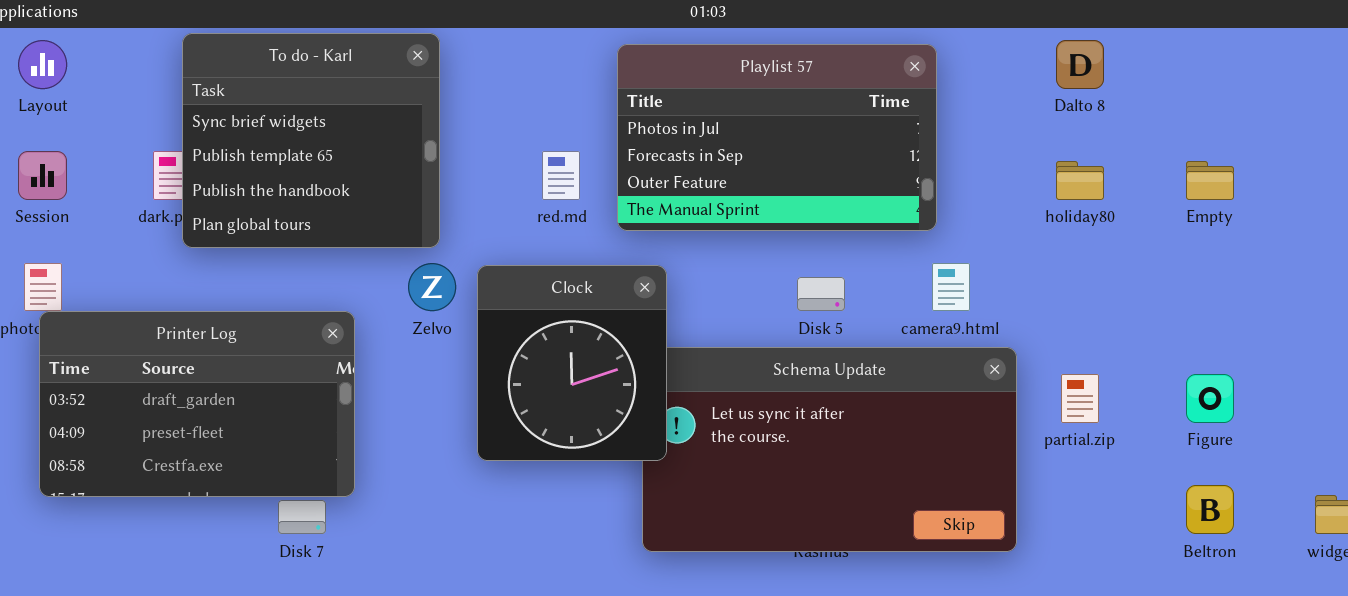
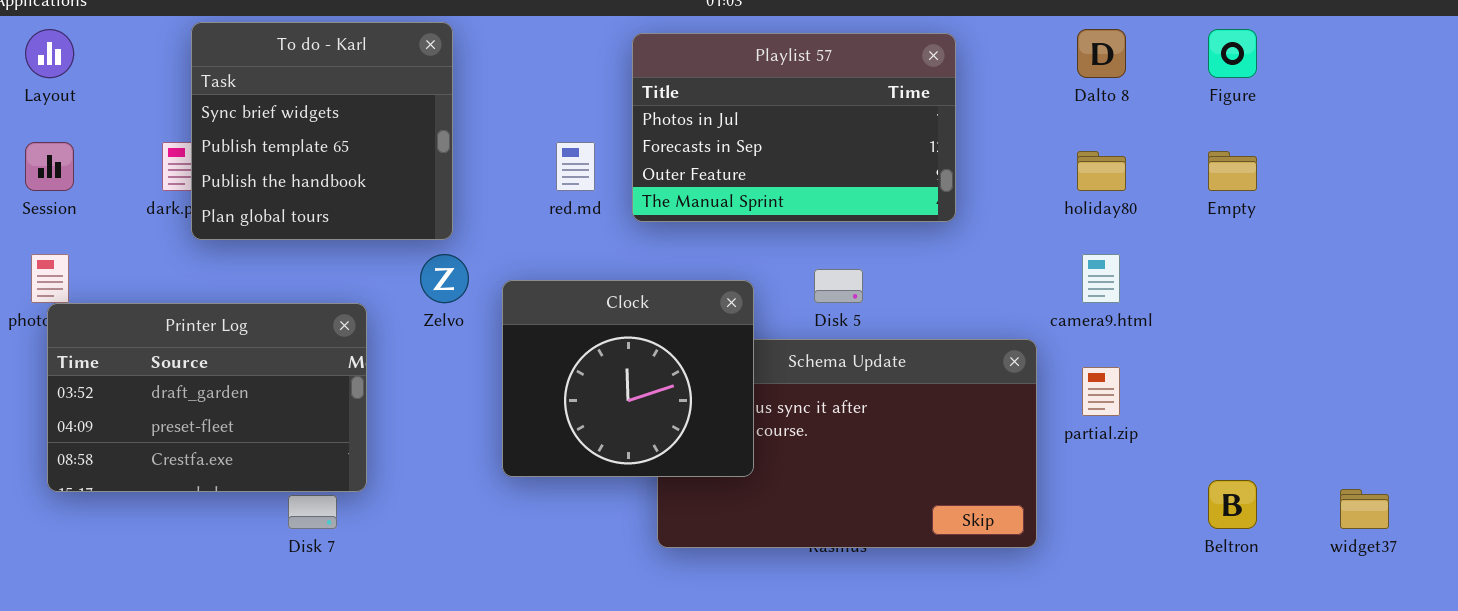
camera9.html: [932,263,970,311] -> [1082,254,1120,303], moved
Clock: [477,265,667,461] -> [502,280,754,477], moved, resized
Figure: [1186,374,1234,423] -> [1208,29,1257,78], moved

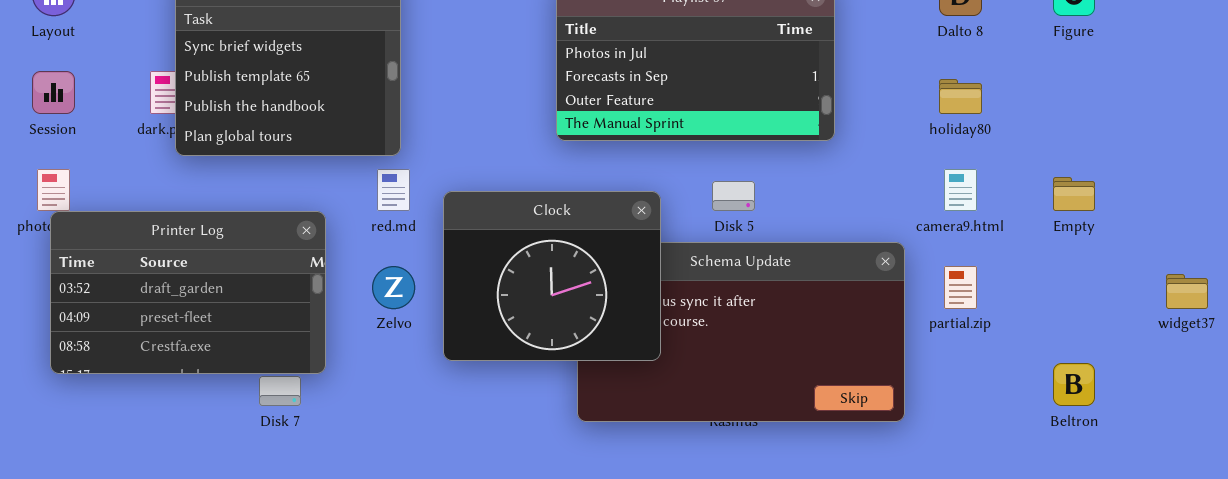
red.md: [556,142,595,191] -> [377,169,410,211], moved
Empty: [1208,151,1257,191] -> [1053,177,1095,211], moved
Zelvo: [420,254,469,303] -> [372,266,415,309], moved
widget37: [1340,489,1389,529] -> [1166,274,1208,309], moved

